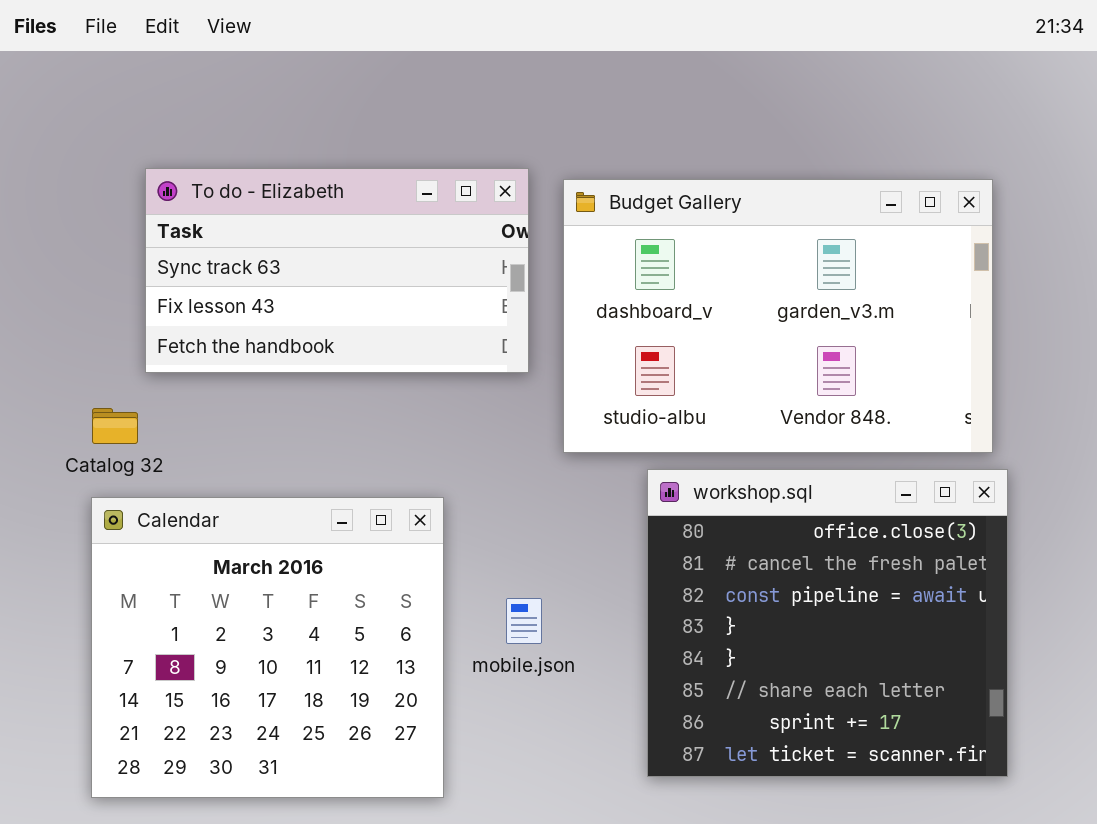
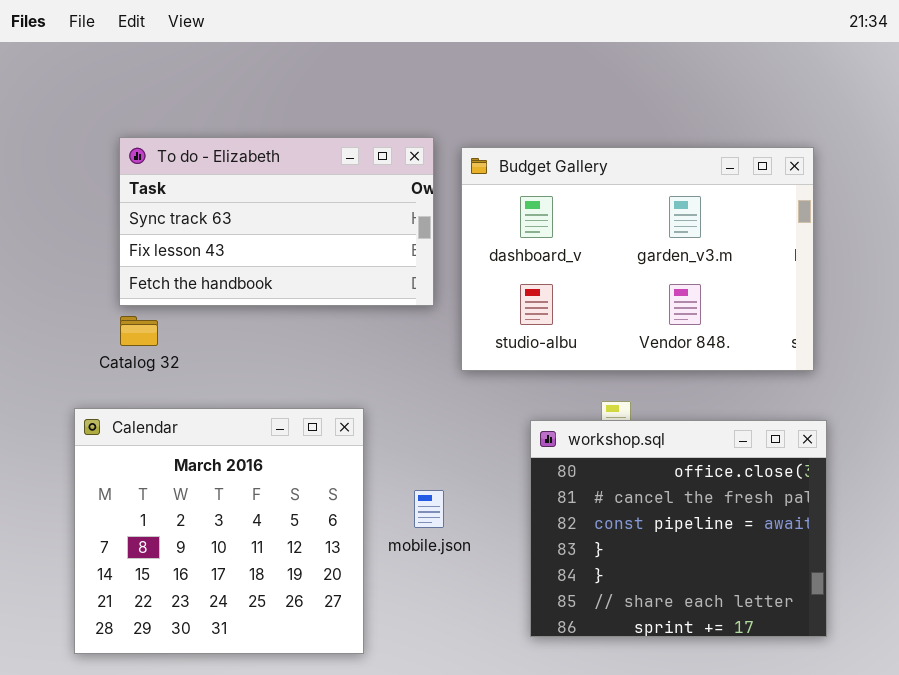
Catalog 32: [92,408,138,444] -> [120,316,158,346], moved
workshop.sql: [647,469,1008,777] -> [530,420,827,637], resized

